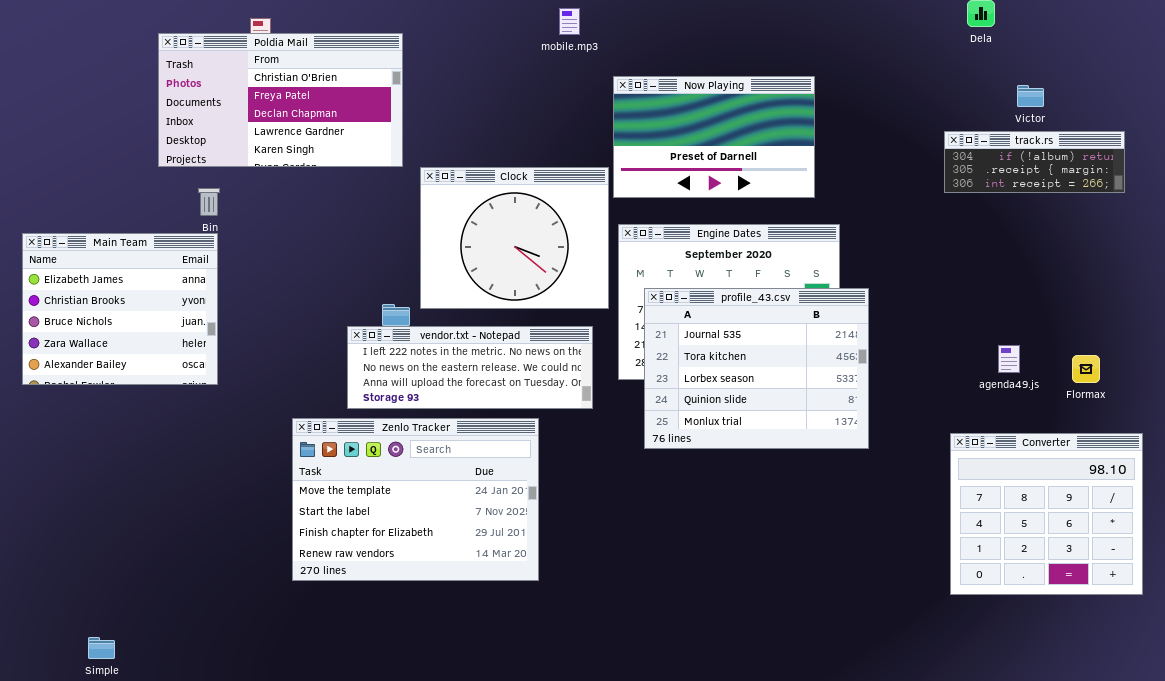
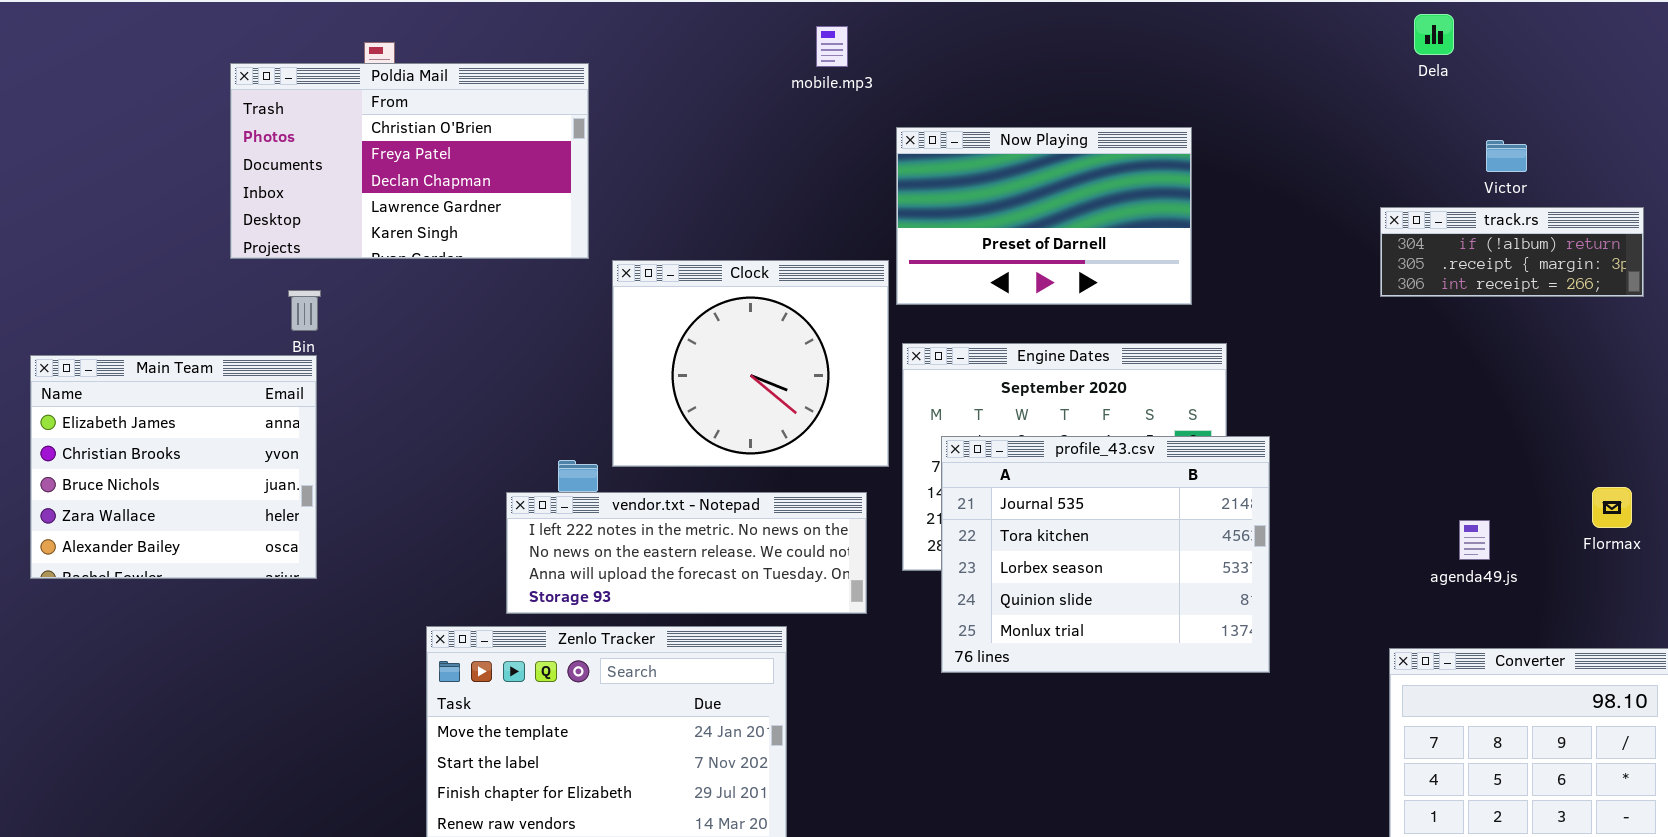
Flormax: [1072,355,1100,383] -> [1592,487,1632,528], moved

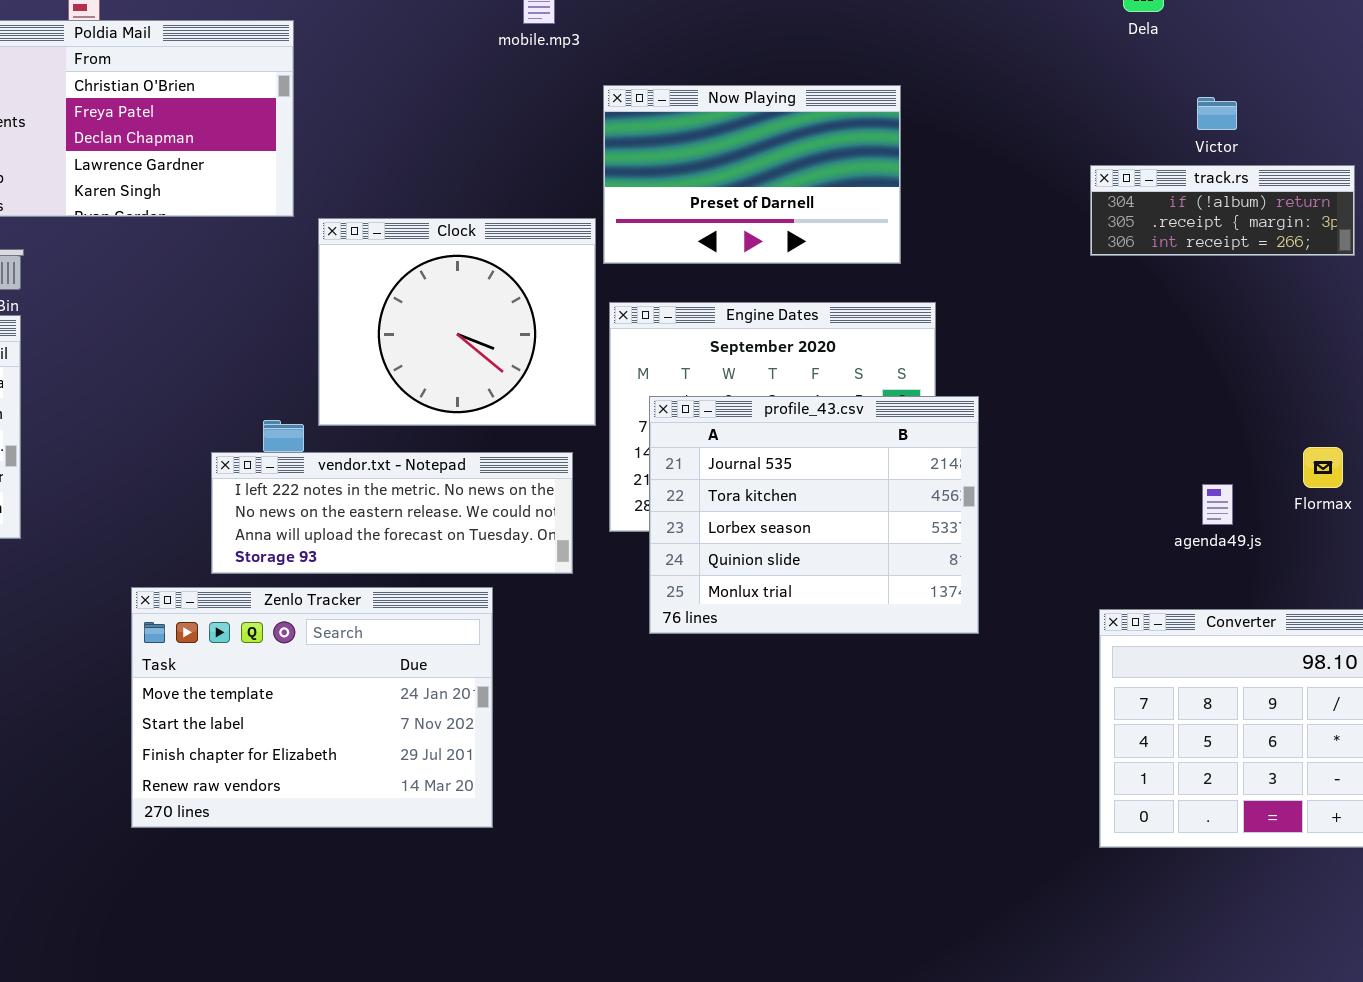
agenda49.js: [1459,520,1490,560] -> [1202,484,1233,525], moved

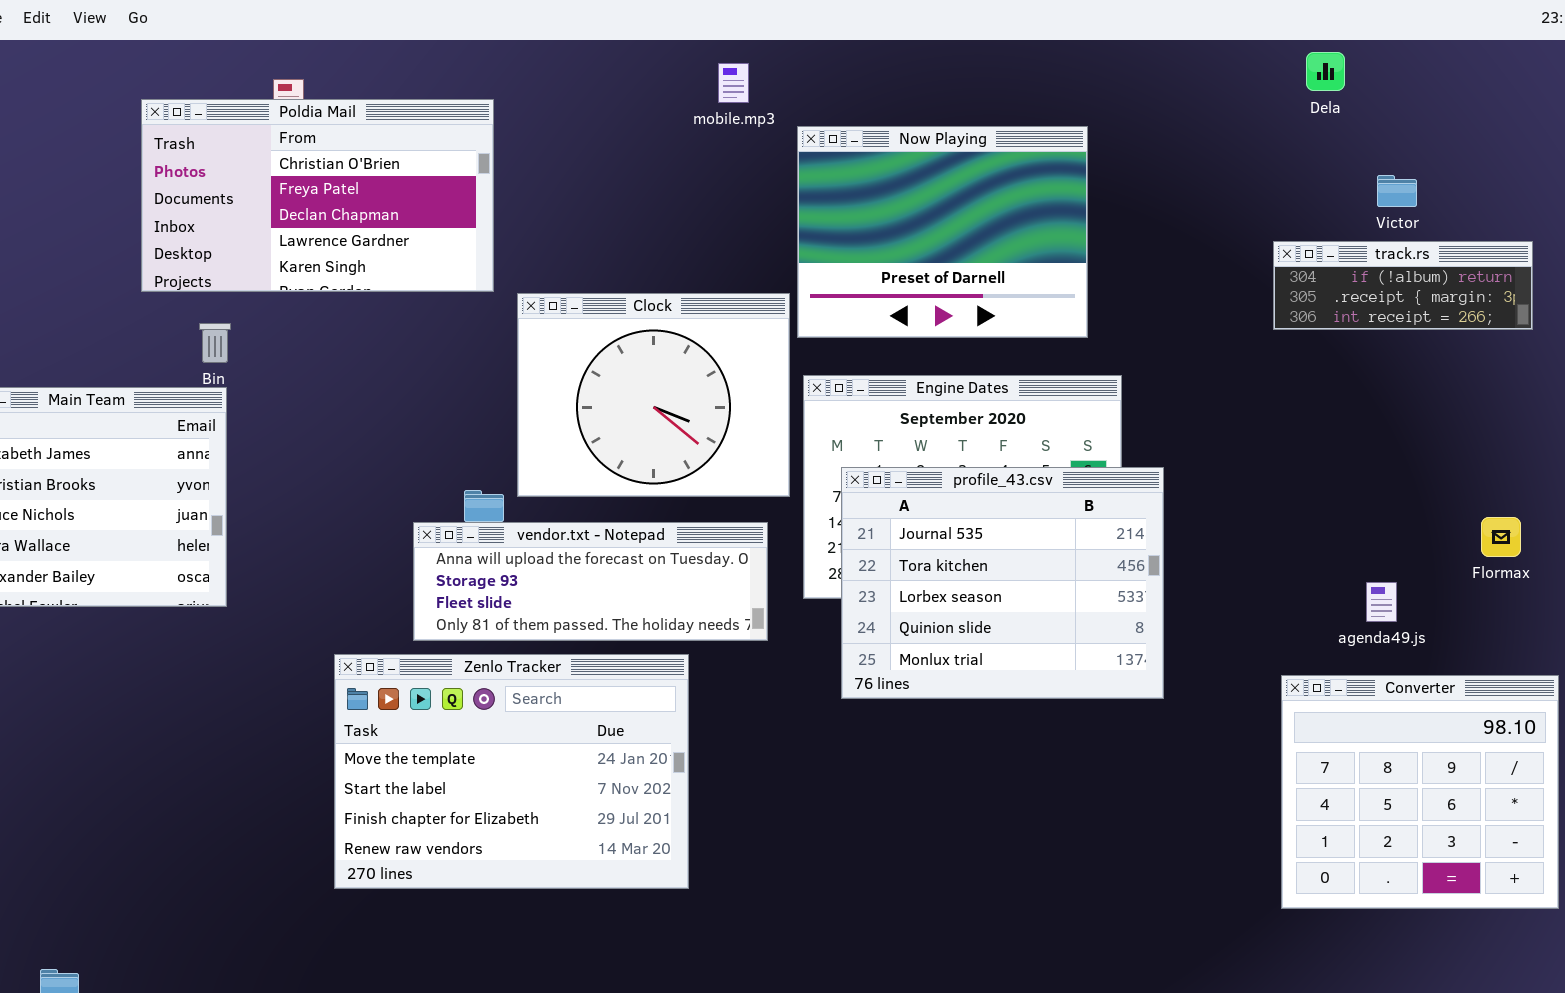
Now Playing: [603,85,901,264] -> [797,126,1088,338], resized
vendor.txt - Notepad: [211,452,573,574] -> [413,522,768,641], scrolled down 2 rows
agenda49.js: [1202,484,1233,525] -> [1366,582,1397,622], moved

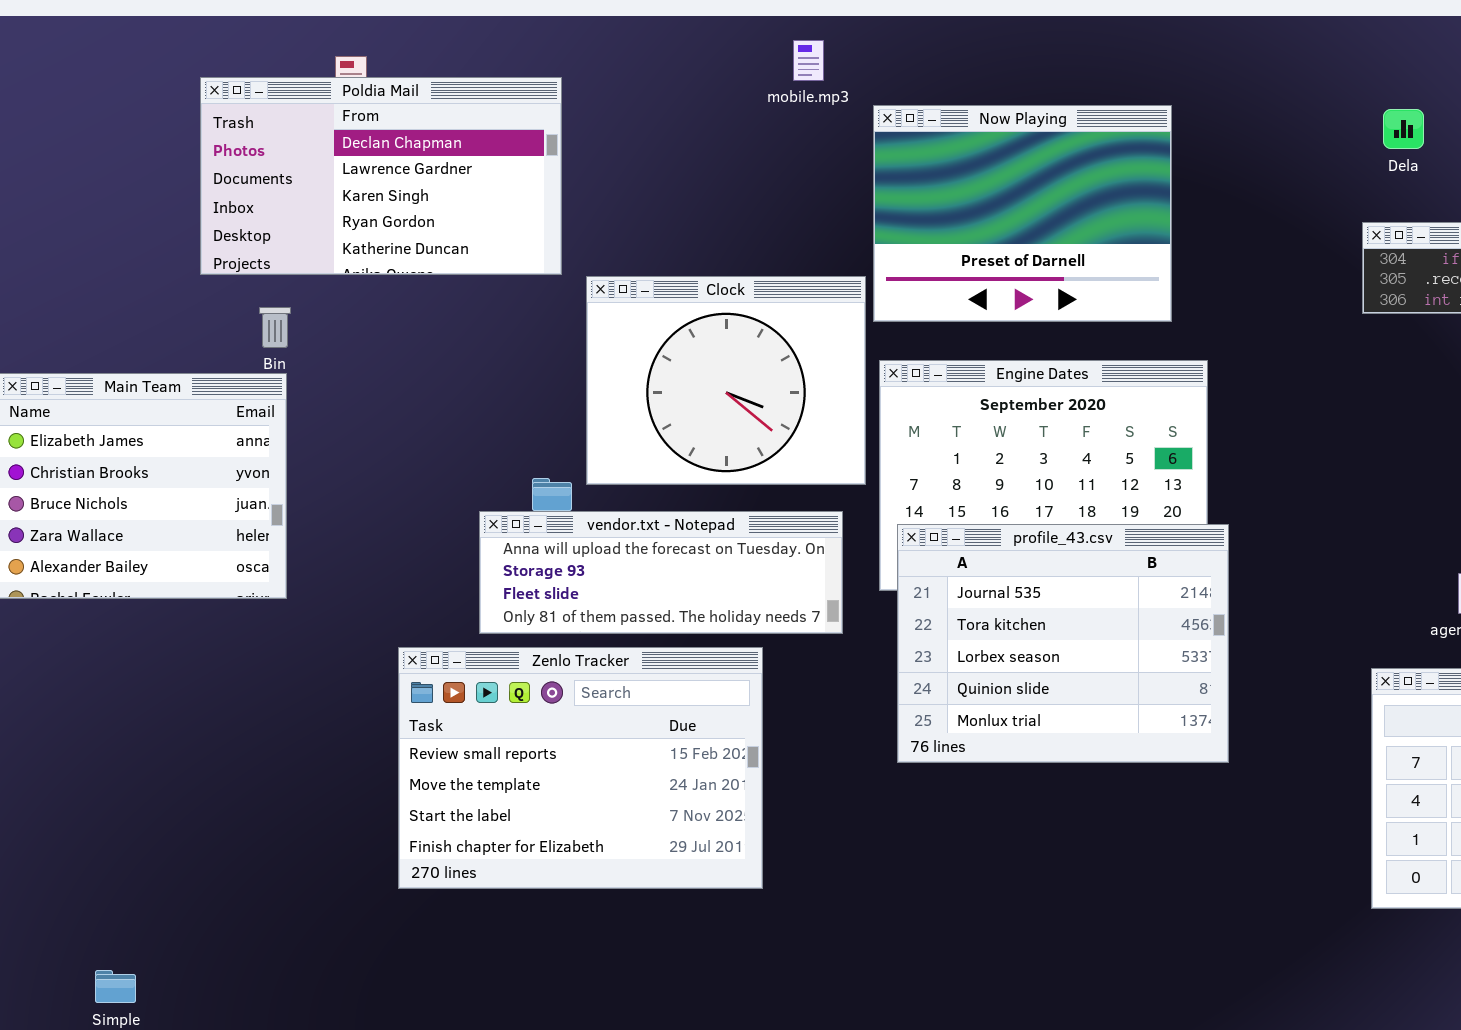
Dela: [1306,52,1345,91] -> [1383,109,1424,149], moved
Poldia Mail: [141,99,494,292] -> [200,77,562,275], scrolled down 2 rows
profile_43.csv: [841,467,1164,699] -> [897,524,1229,763], moved
Zenlo Tracker: [334,654,689,889] -> [398,647,763,889], scrolled up 1 row

